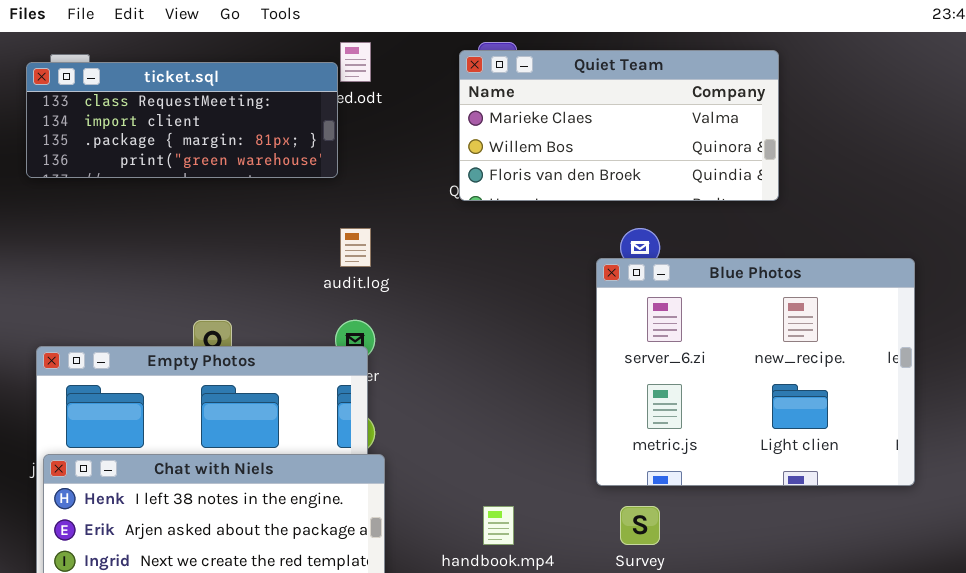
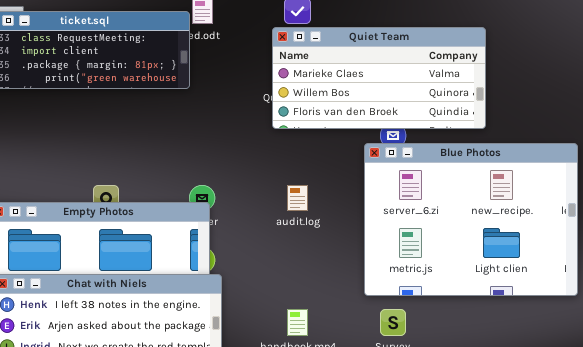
Quiet Team: [459,50,779,201] -> [272,27,486,129], moved
audit.log: [340,228,371,267] -> [287,185,308,211], moved

